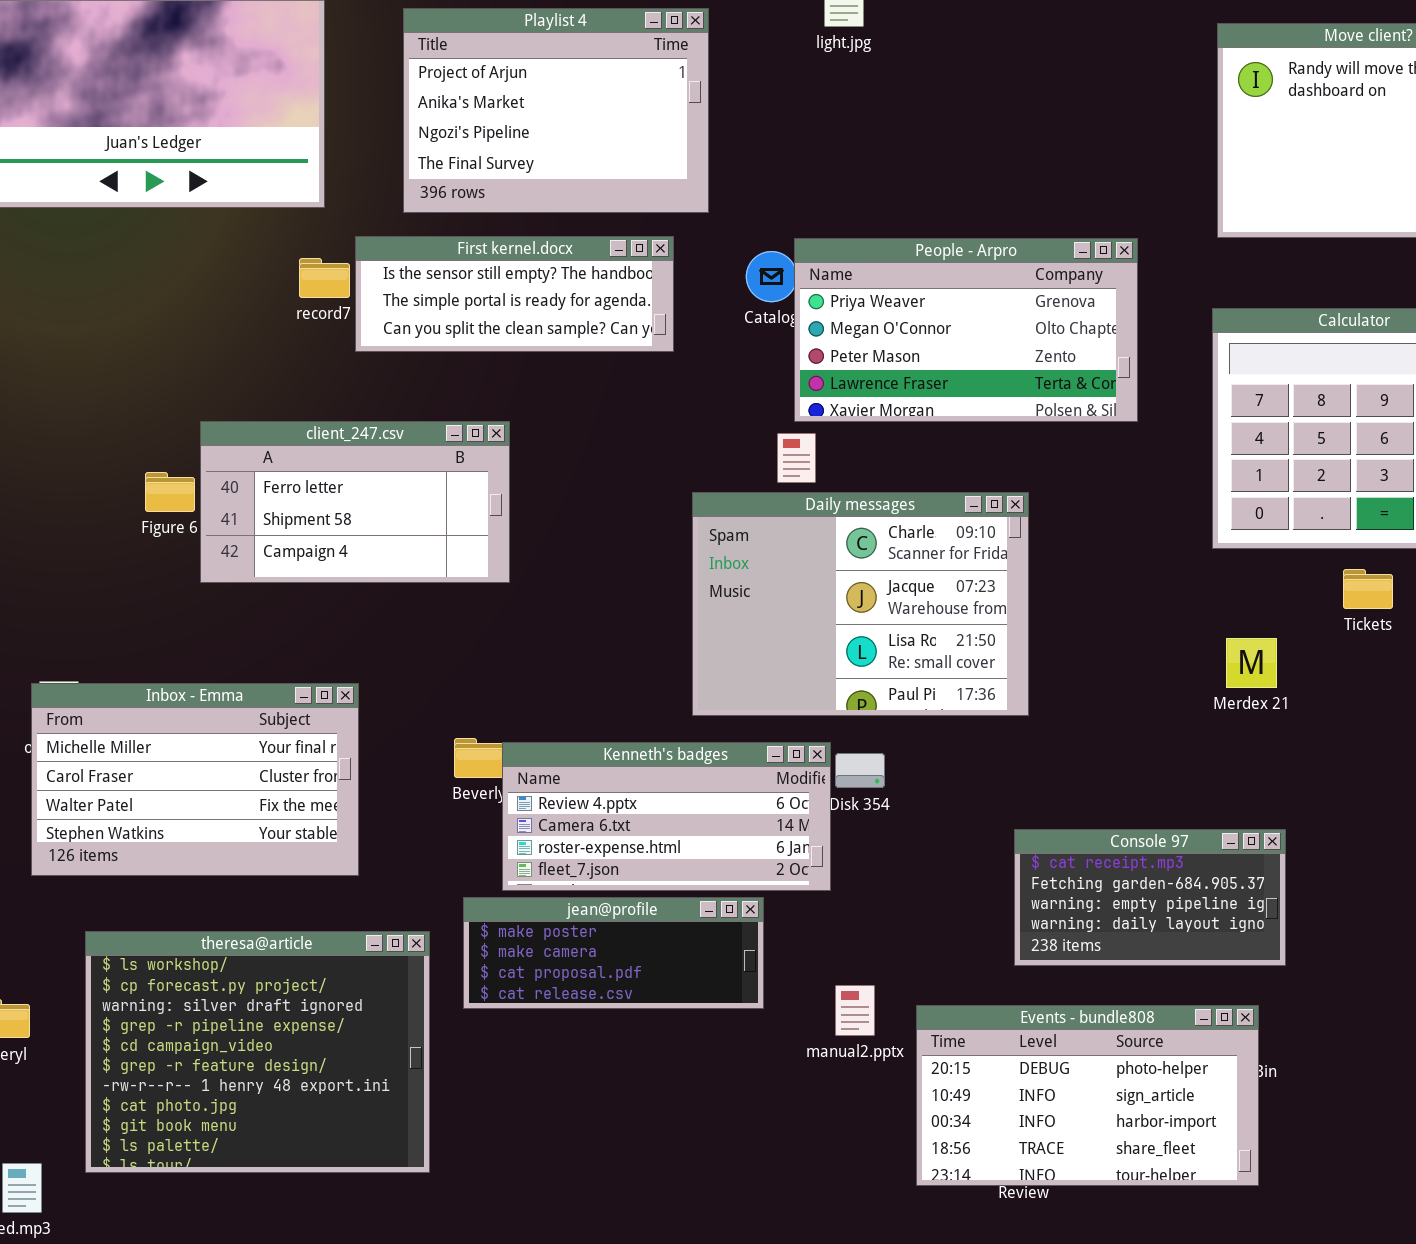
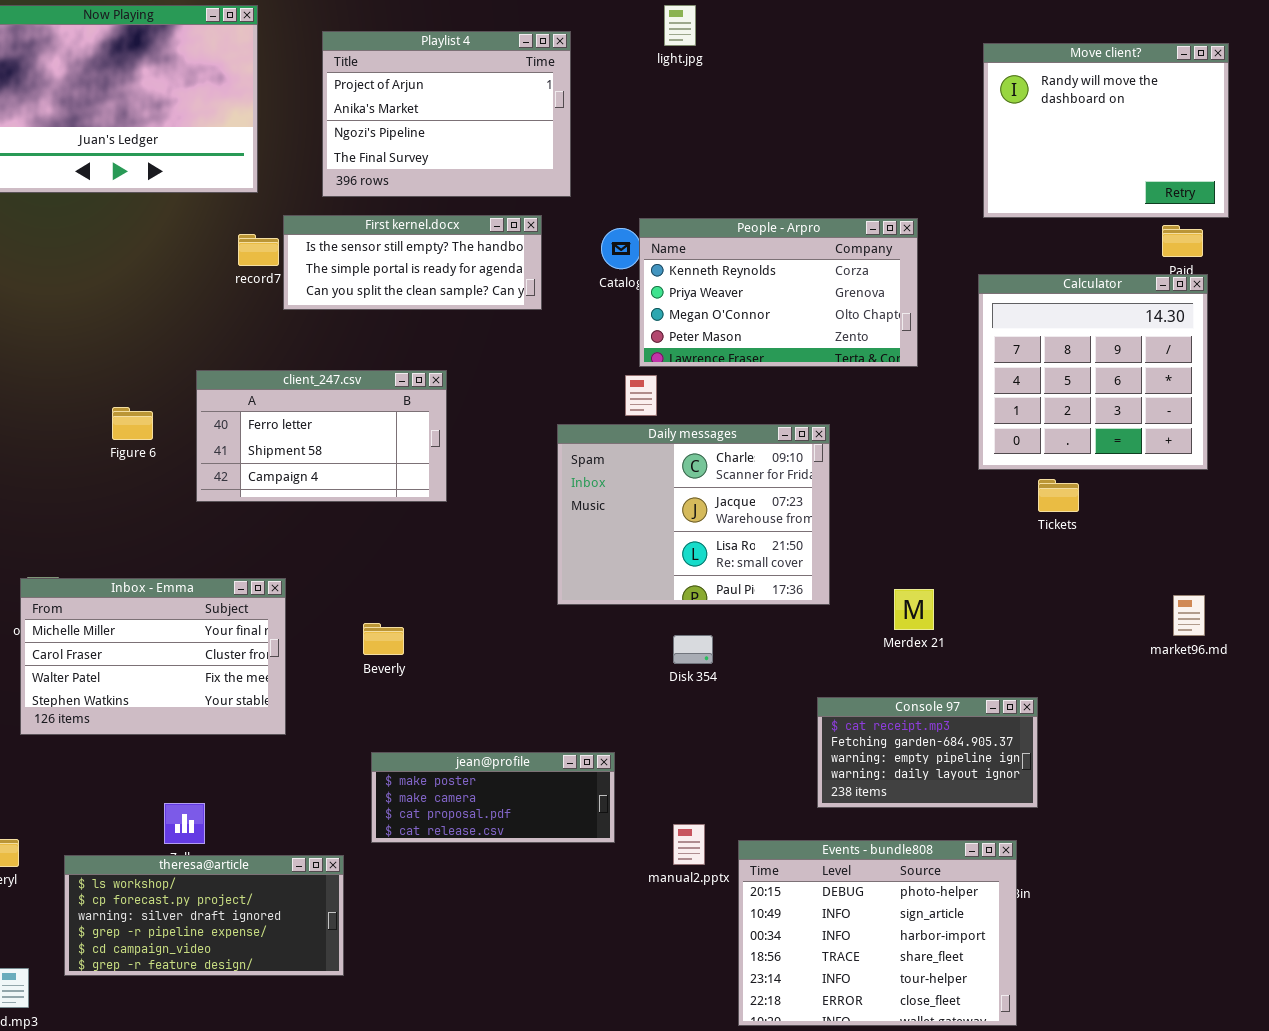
People - Arpro: [794,238,1138,422] -> [639,218,918,367], scrolled up 1 row
client_247.csv: [200,421,510,583] -> [196,370,447,502], moved
Tickets: [1343,569,1393,609] -> [1038,479,1079,512], moved
Merdex 21: [1226,638,1277,688] -> [894,589,934,630], moved
Kenneth's badges: [502,742,831,891] -> none, closed
theresa@article: [85,931,430,1173] -> [64,855,344,976], resized
Events - bundle808: [916,1005,1259,1186] -> [738,840,1017,1026], resized

